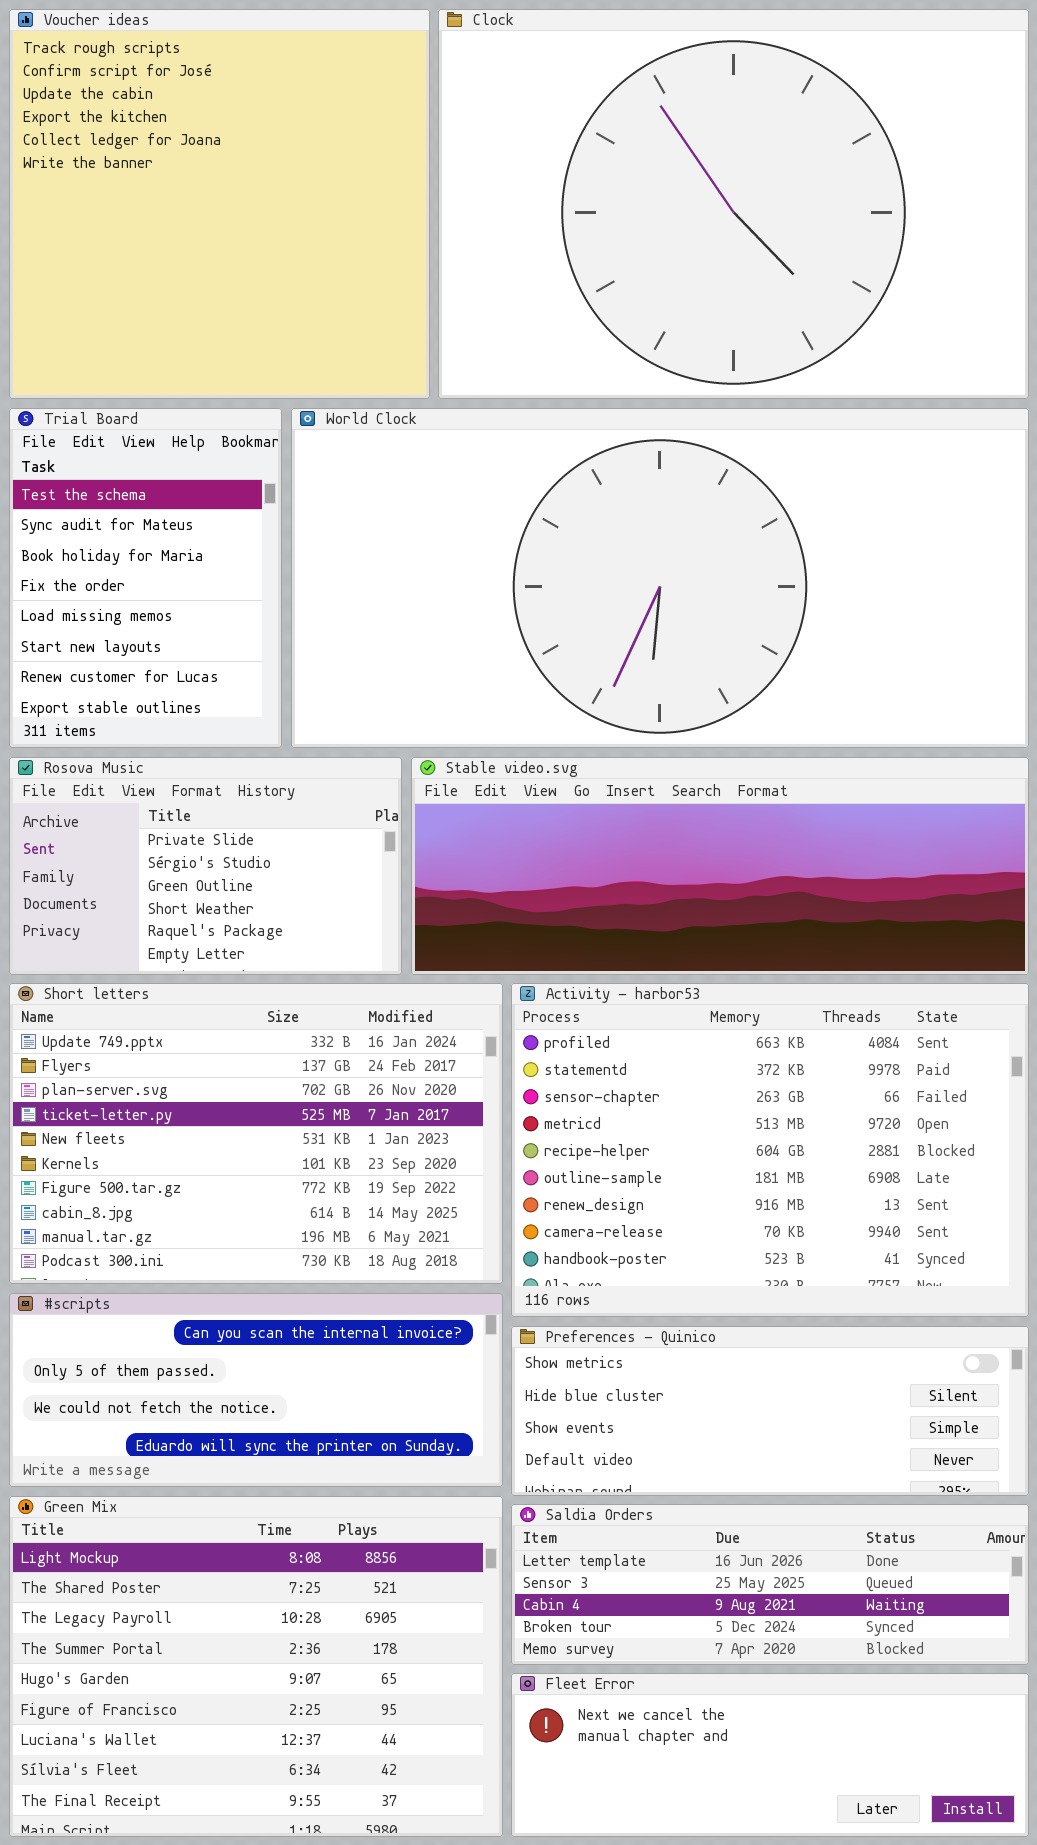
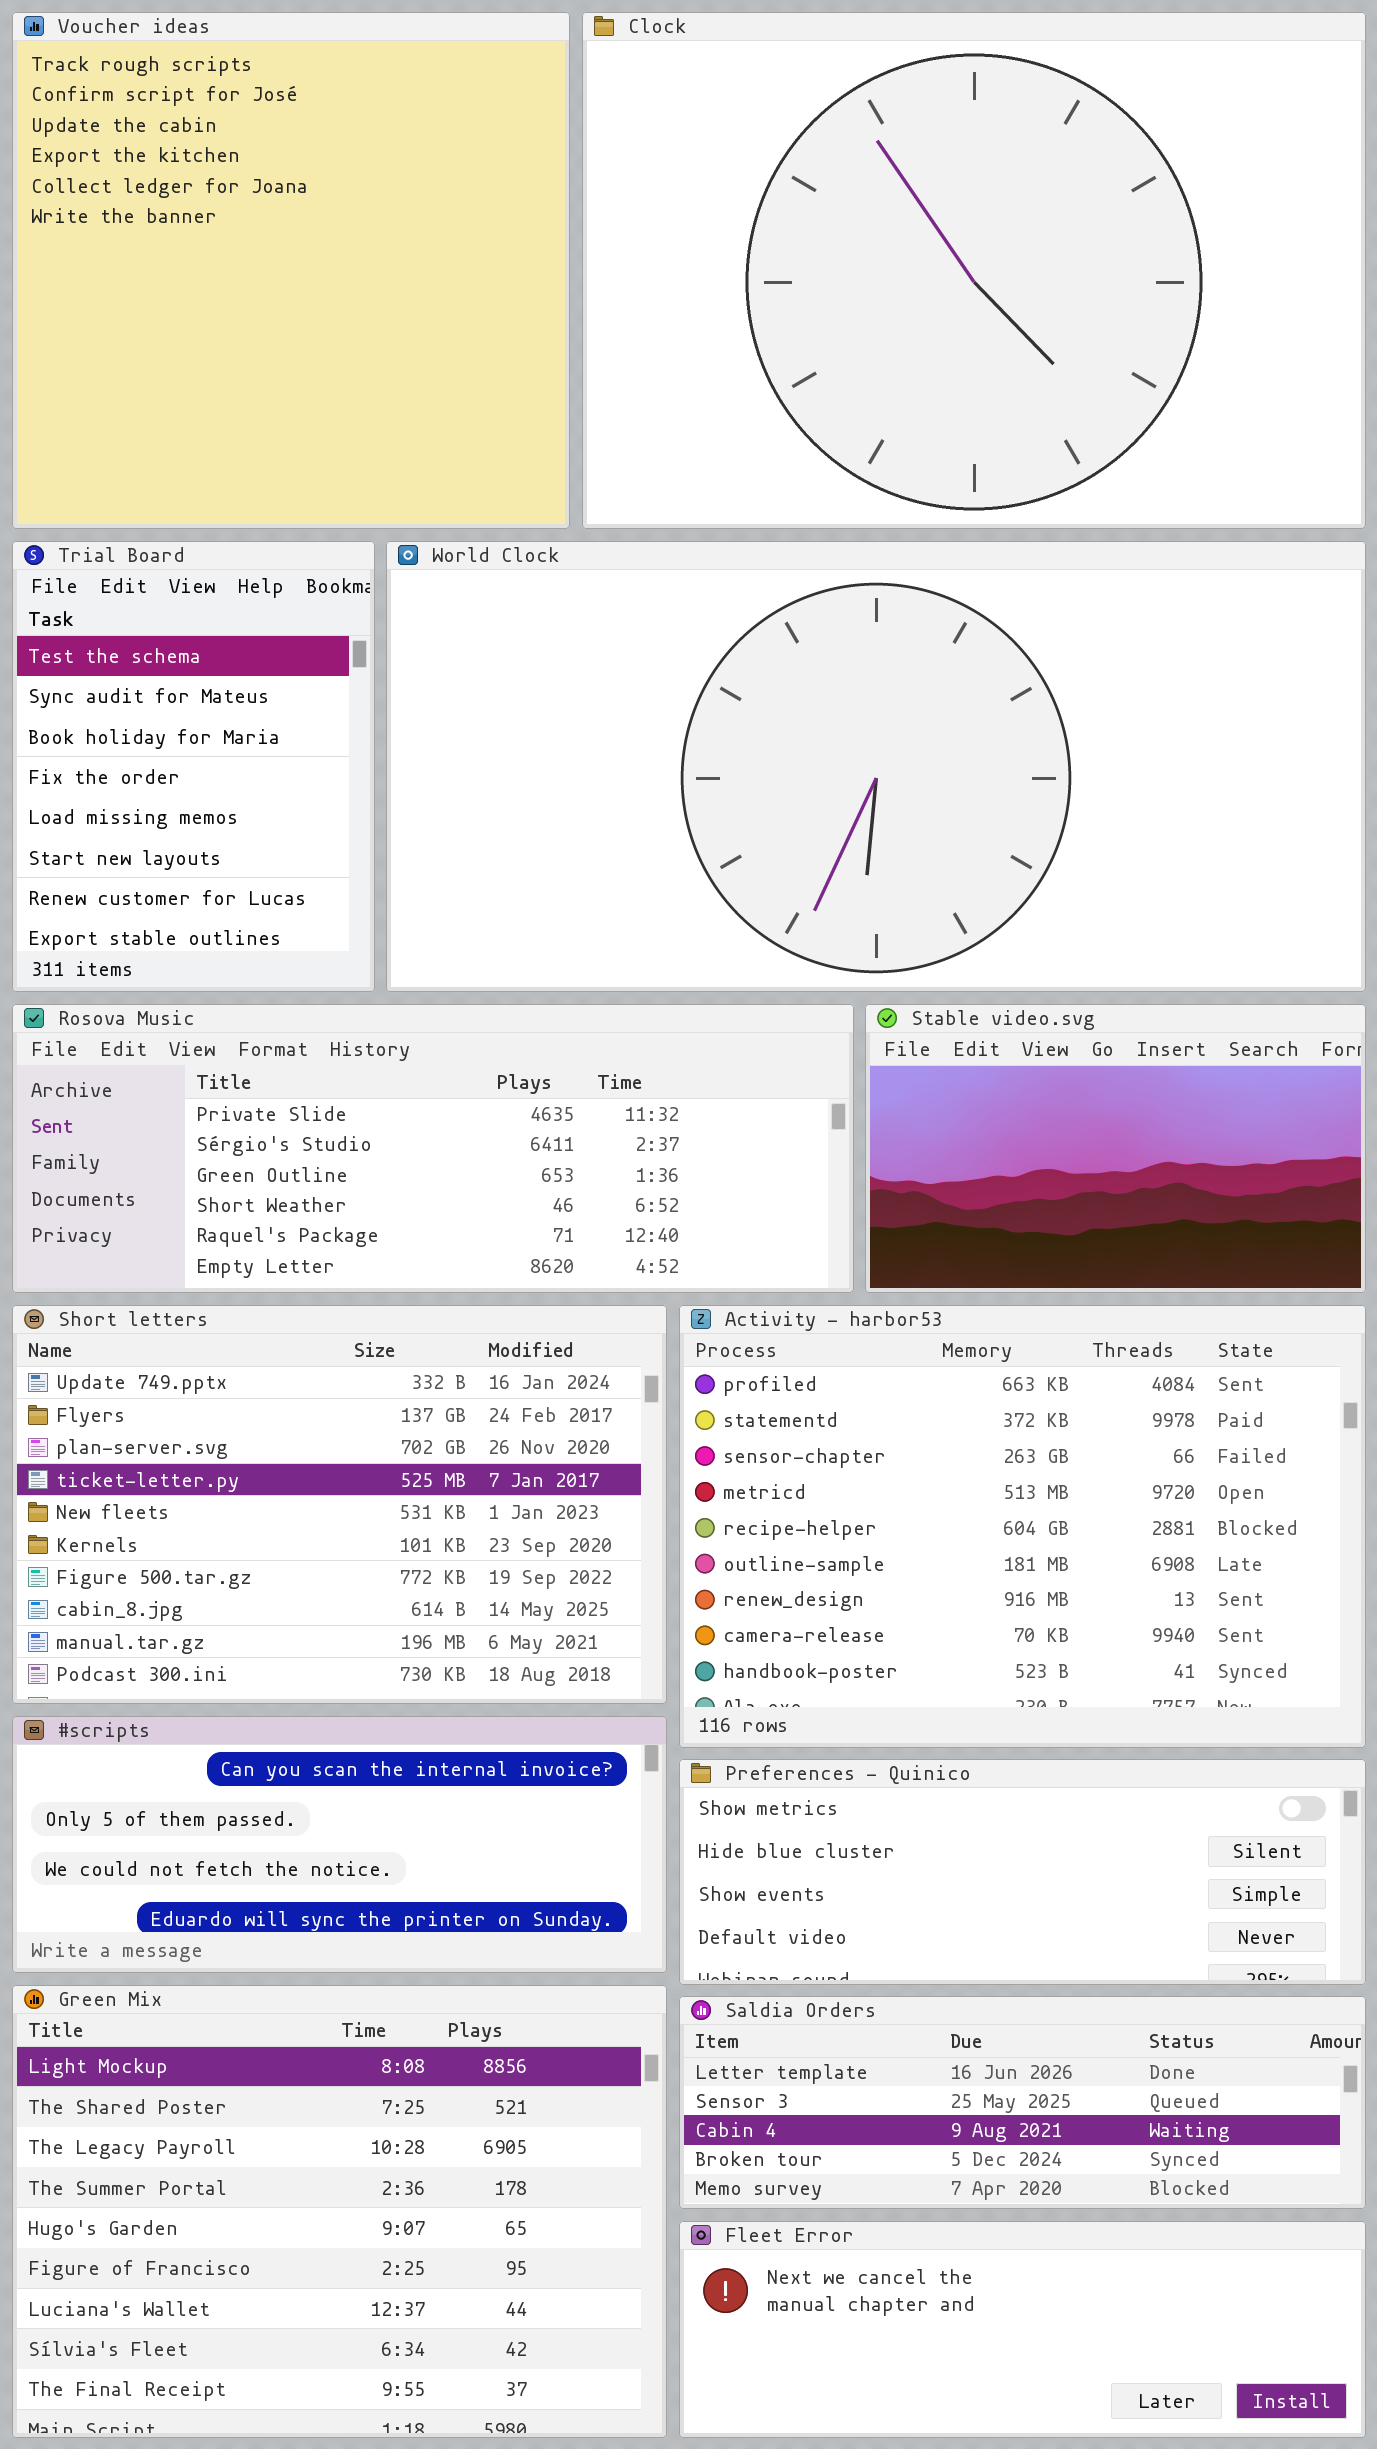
Rosova Music: [9,757,402,975] -> [12,1004,854,1293], resized
Stable video.svg: [411,757,1029,975] -> [865,1004,1366,1293], resized

